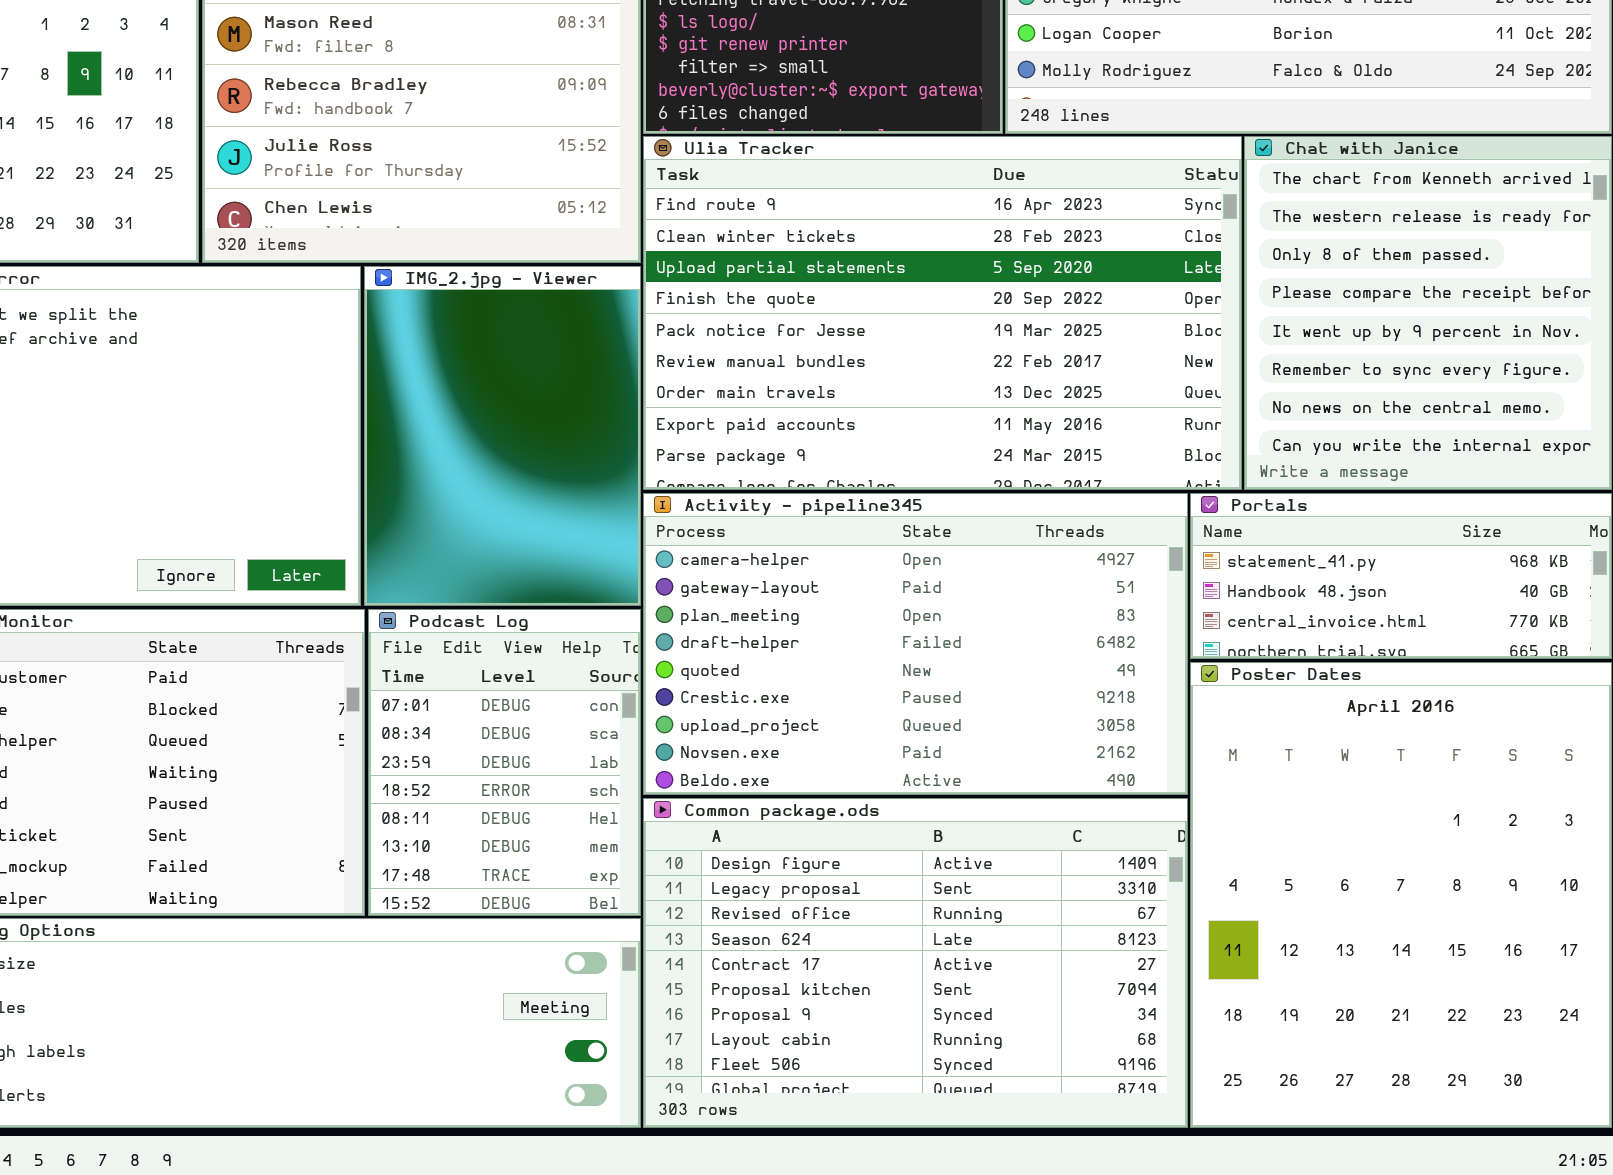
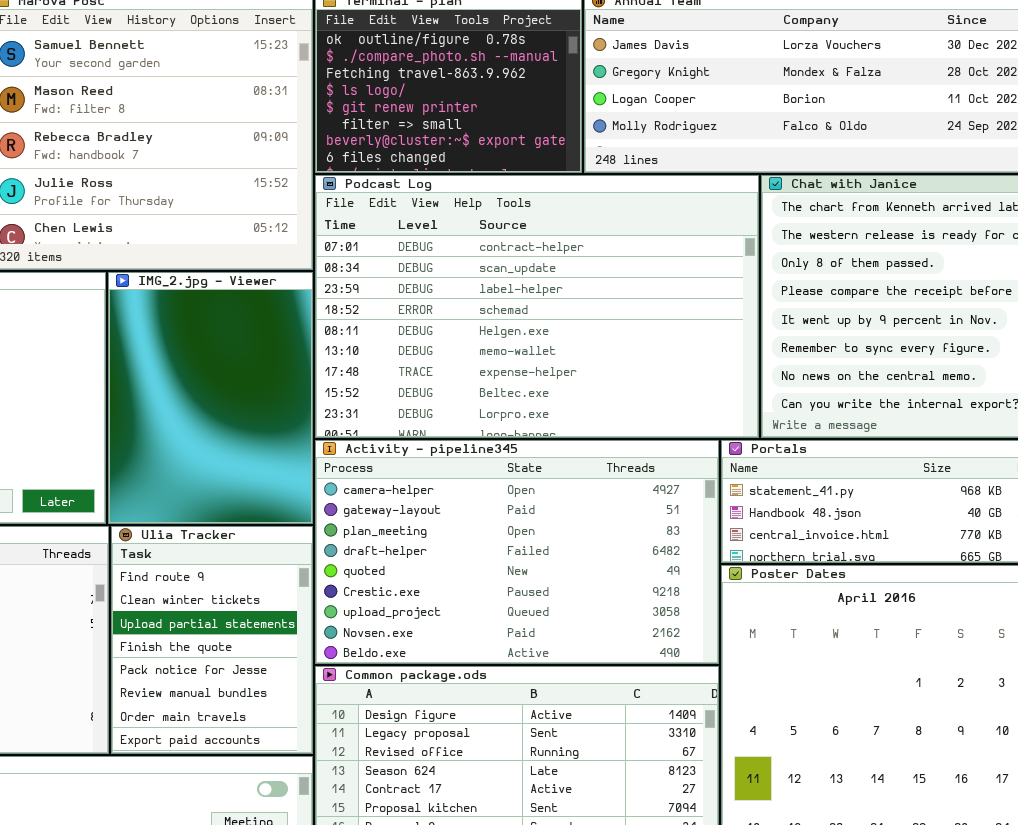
Ulia Tracker: [643,136,1242,490] -> [111,526,313,754], moved, resized
Podcast Log: [368,609,641,916] -> [315,175,759,438], moved, resized

